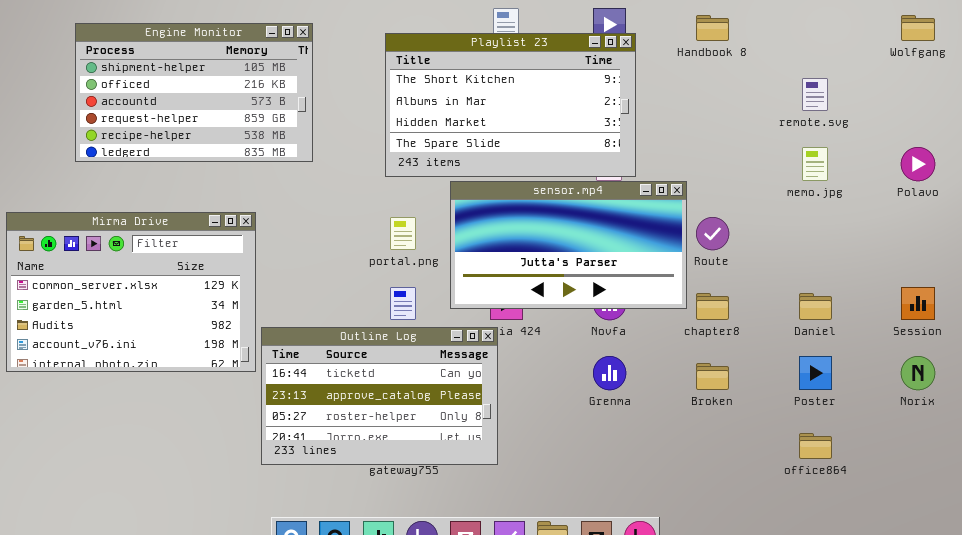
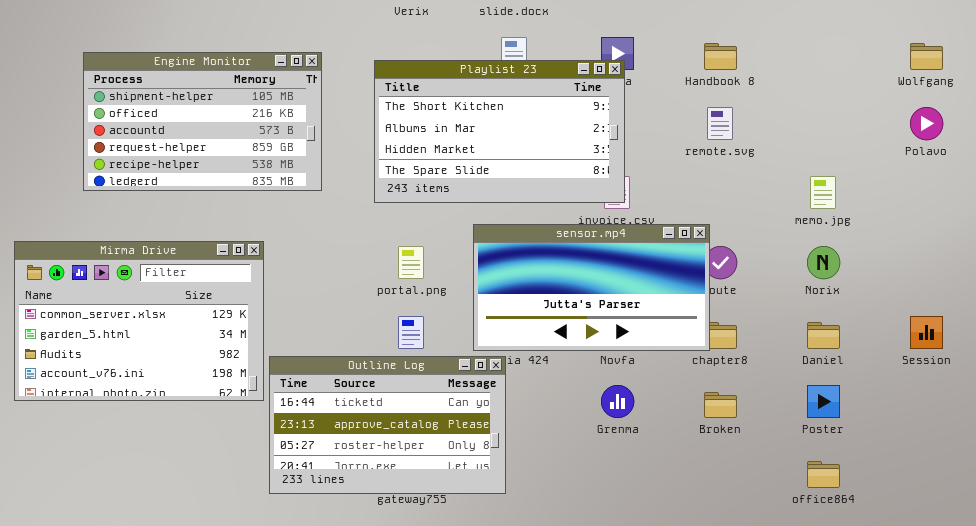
Playlist 23: [385,33,636,177] -> [374,60,625,203], moved
remote.svg: [802,78,828,111] -> [707,107,733,140], moved
Polavo: [901,147,935,181] -> [910,107,943,140], moved
sensor.mp4: [450,181,687,309] -> [473,224,710,351], moved
Norix: [901,356,935,390] -> [807,246,840,279], moved

